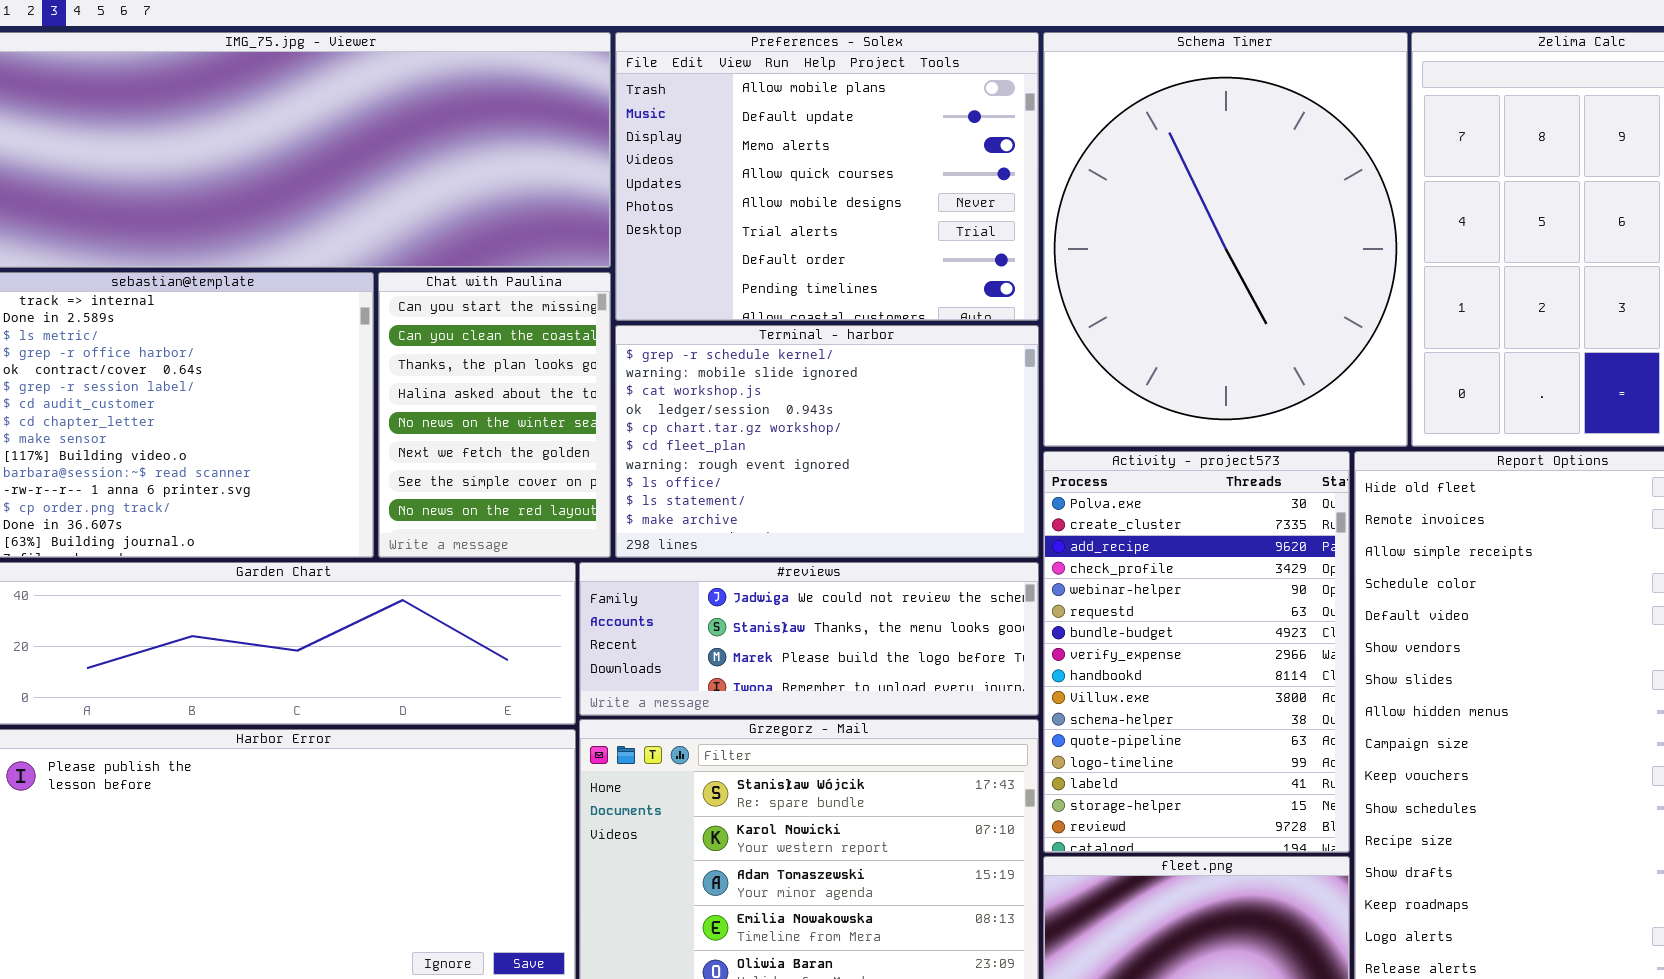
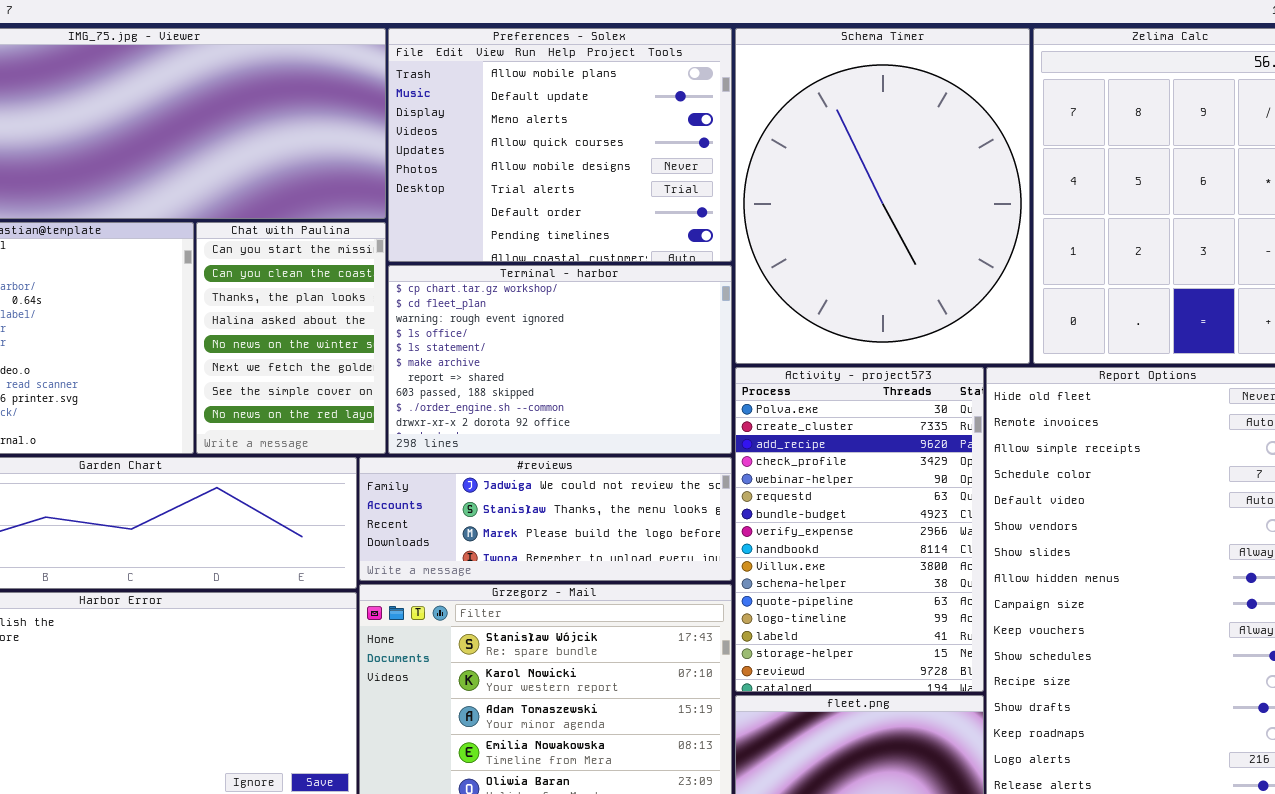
Terminal - harbor: [615,325,1039,558] -> [388,265,732,454], scrolled down 4 rows

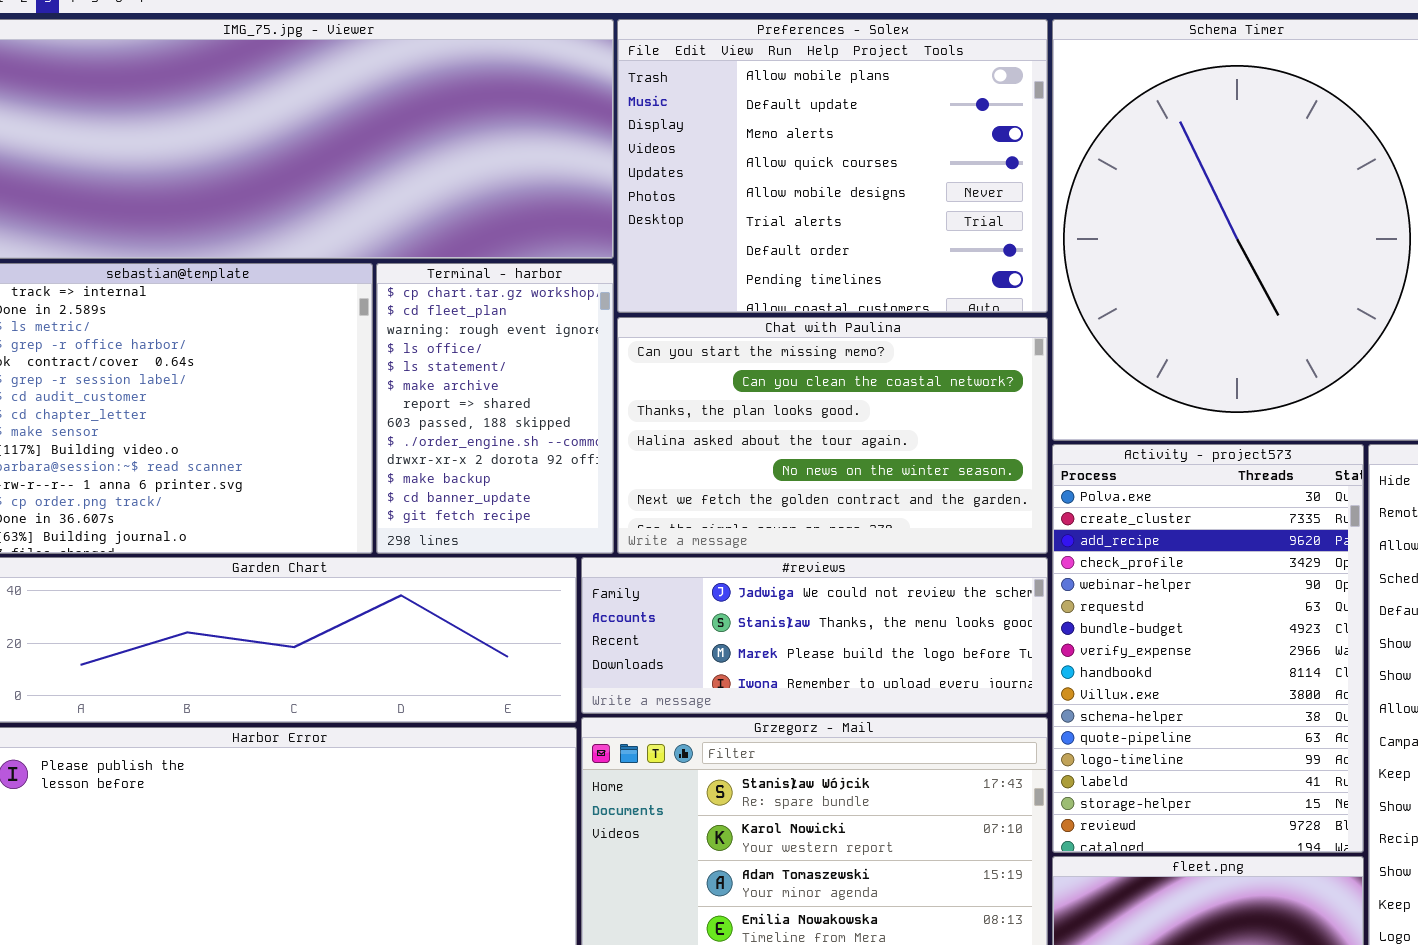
Chat with Paulina: [196,222,386,454] -> [617,317,1048,554], moved, resized
Terminal - harbor: [388,265,732,454] -> [376,263,614,554], moved, resized

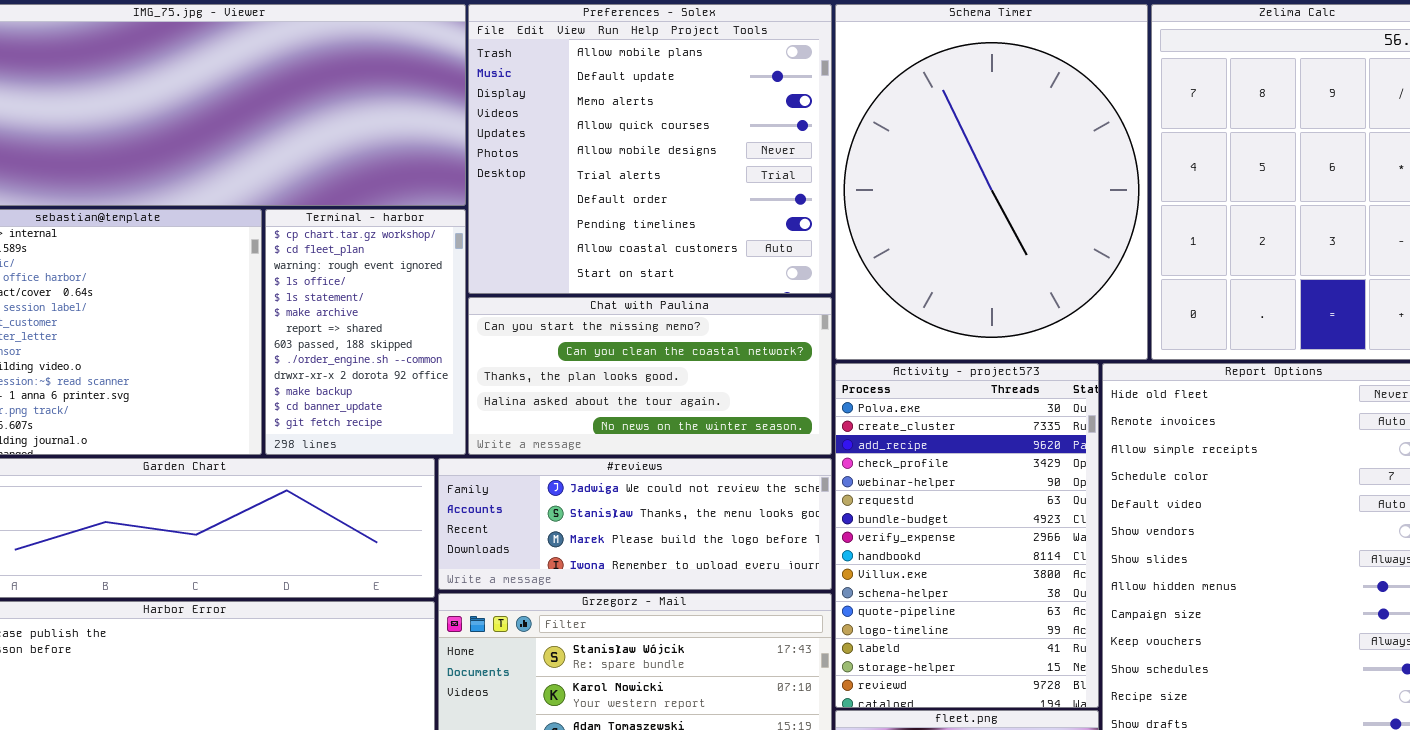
Preferences - Solex: [617,19,1048,313] -> [468,4,832,294], resized
Chat with Paulina: [617,317,1048,554] -> [468,297,832,455], resized

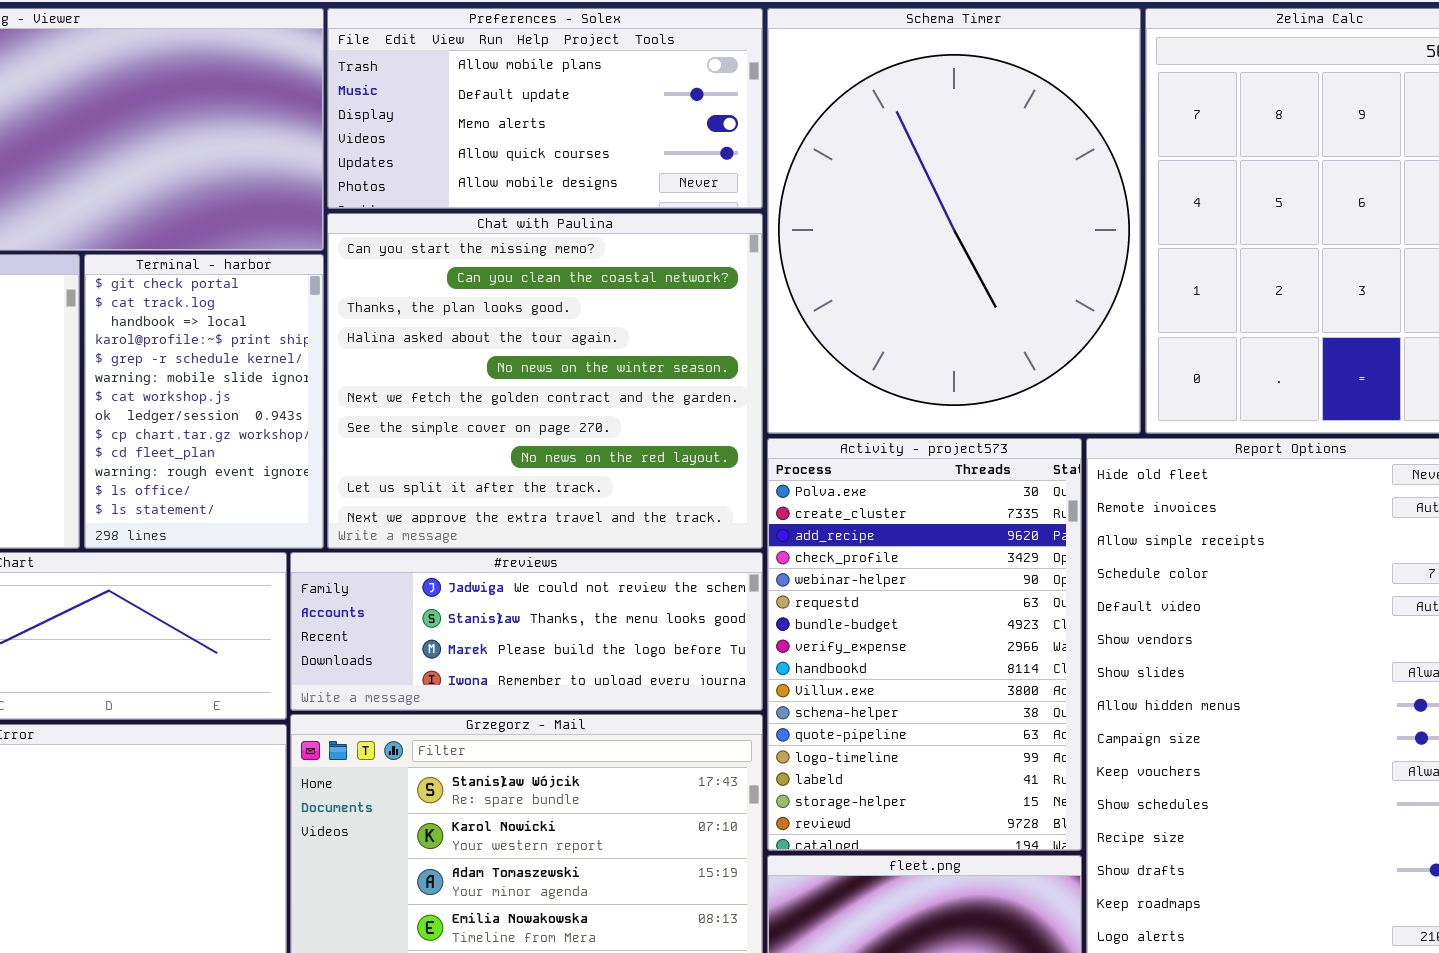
Preferences - Solex: [468,4,832,294] -> [327,8,763,209], resized
Terminal - harbor: [265,209,466,455] -> [84,254,324,549], scrolled up 8 rows
Chat with Paulina: [468,297,832,455] -> [327,213,763,549], resized

